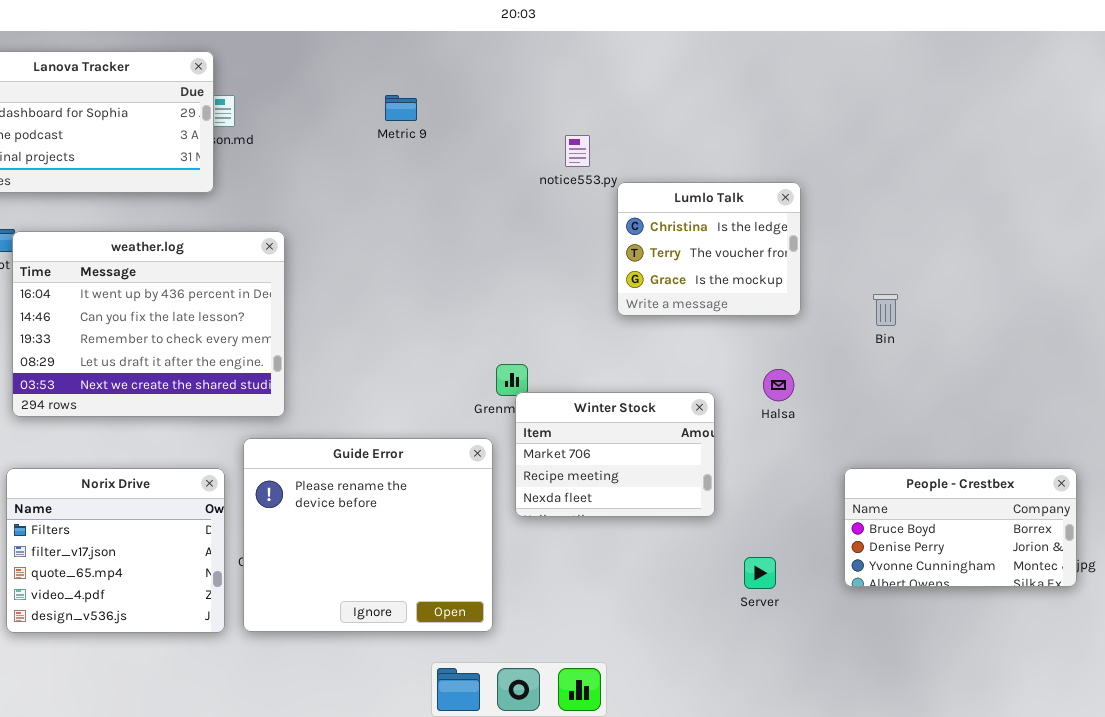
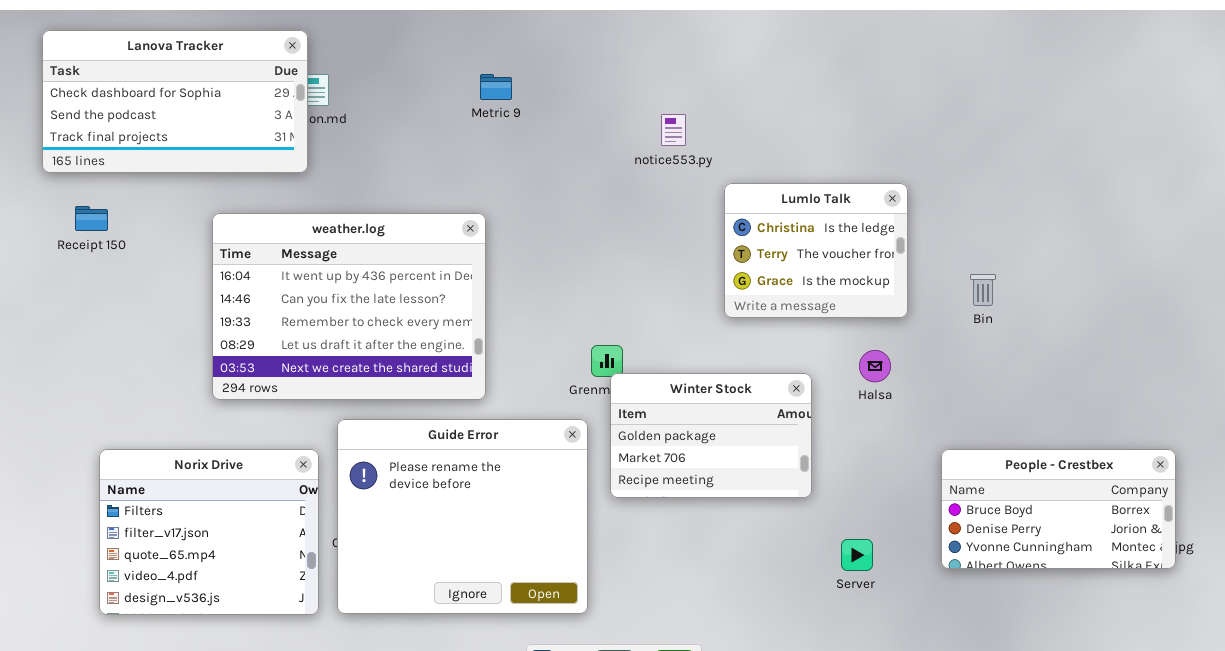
Lumlo Talk: [617,182,801,316] -> [724,183,908,318], moved
weather.log: [12,231,285,417] -> [212,213,486,400], moved
Winter Stock: [515,392,715,517] -> [610,373,812,498], scrolled up 1 row

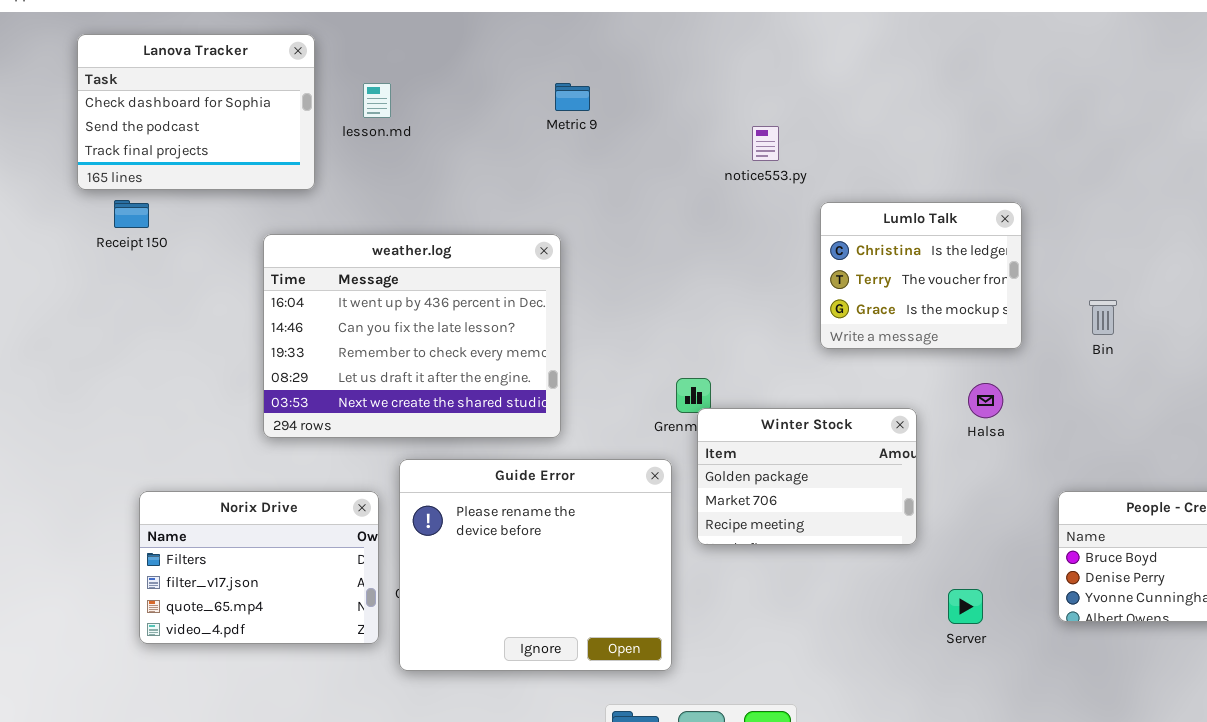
Lanova Tracker: [42,30,308,173] -> [77,34,315,190], resized
Receipt 150: [75,206,108,231] -> [114,200,149,228], moved
Norix Drive: [99,449,319,615] -> [139,491,379,644], resized

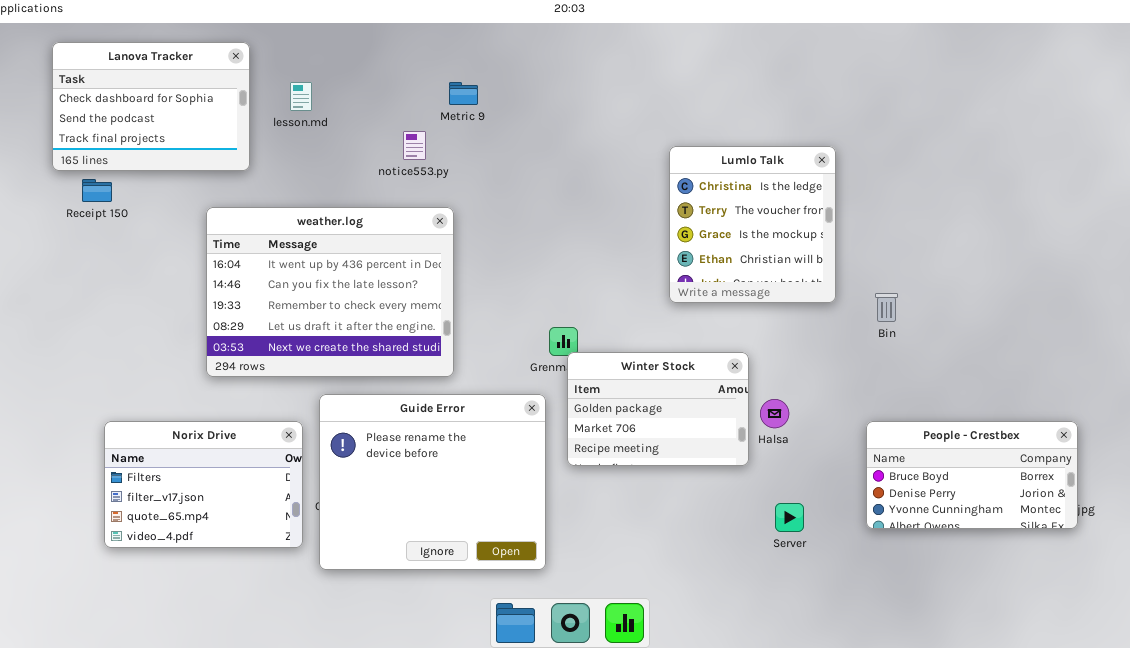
notice553.py: [752,126,779,161] -> [403,131,426,160], moved
Lumlo Talk: [820,202,1022,349] -> [669,146,836,303], resized
Bin: [1089,300,1117,335] -> [875,293,898,322], moved
Halsa: [968,383,1003,418] -> [760,399,789,428], moved

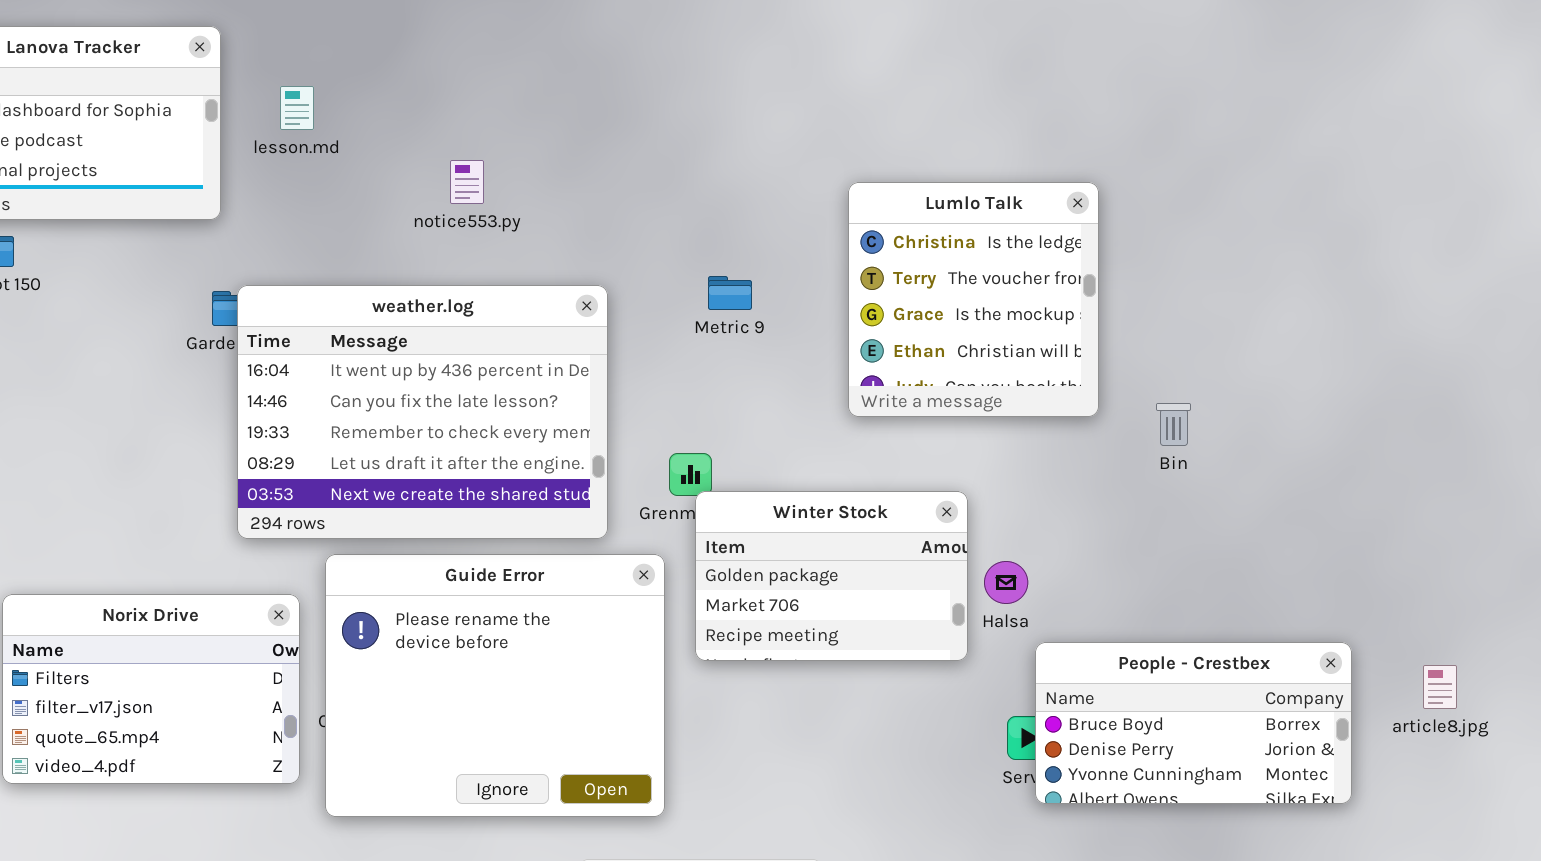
Metric 9: [449,82,478,105] -> [708,276,752,310], moved
weather.log: [206,207,454,377] -> [237,285,608,539], moved
People - Crestbex: [866,421,1078,529] -> [1035,642,1352,804], moved

